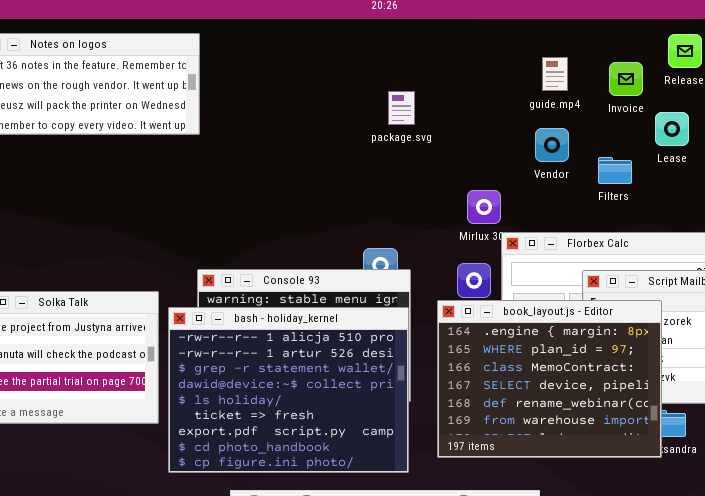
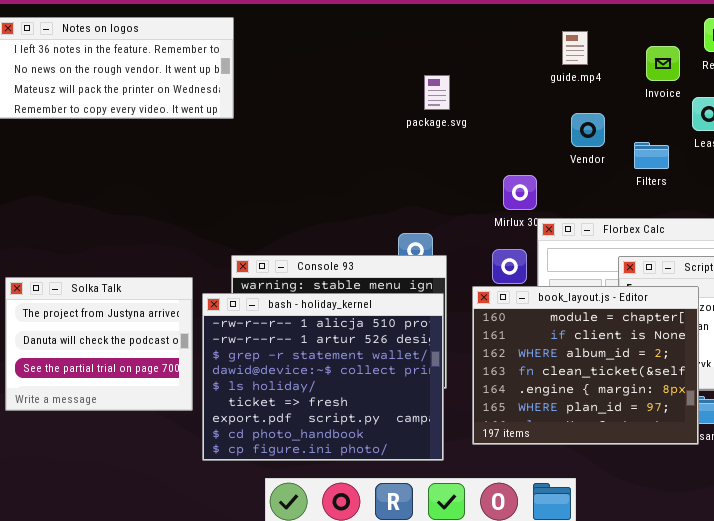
guide.mp4: [542,57,568,91] -> [562,31,588,65], moved
book_layout.js - Editor: [437,300,662,458] -> [472,286,699,445], scrolled up 4 rows

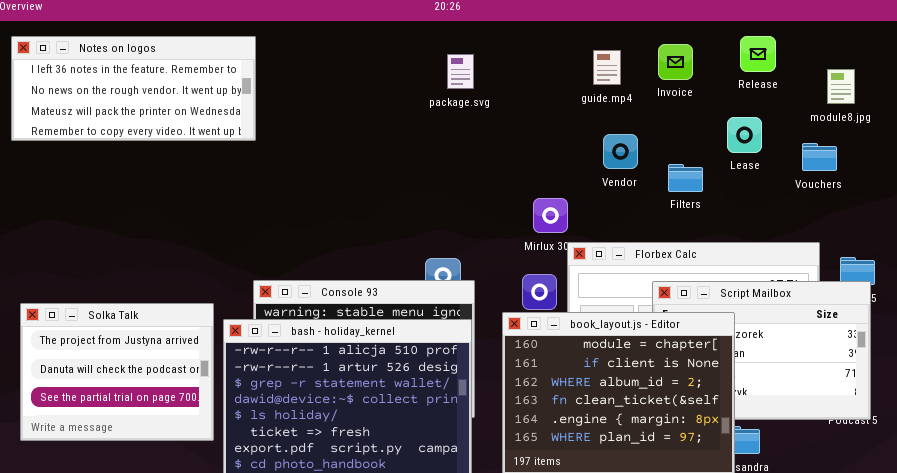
Invoice: [646,46,680,81] -> [658,44,693,80], moved
package.svg: [424,75,450,110] -> [447,54,474,89], moved

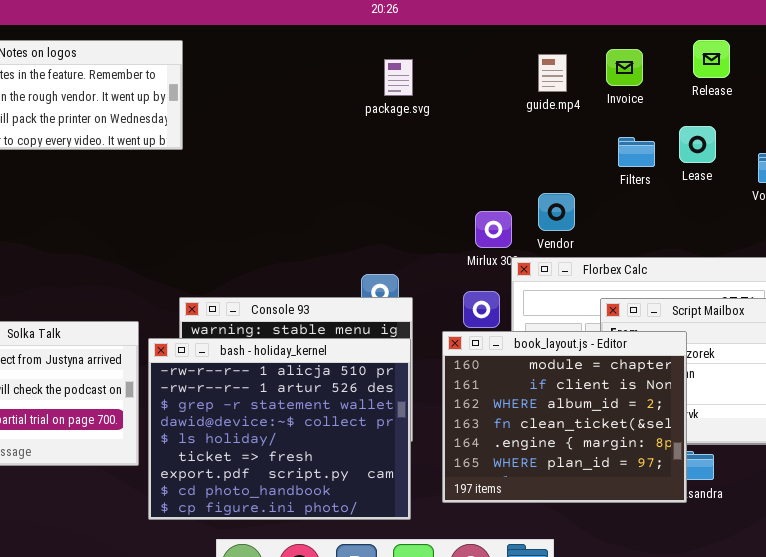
Vendor: [603,134,638,169] -> [538,193,575,231], moved
Filters: [668,164,703,192] -> [618,137,655,167], moved

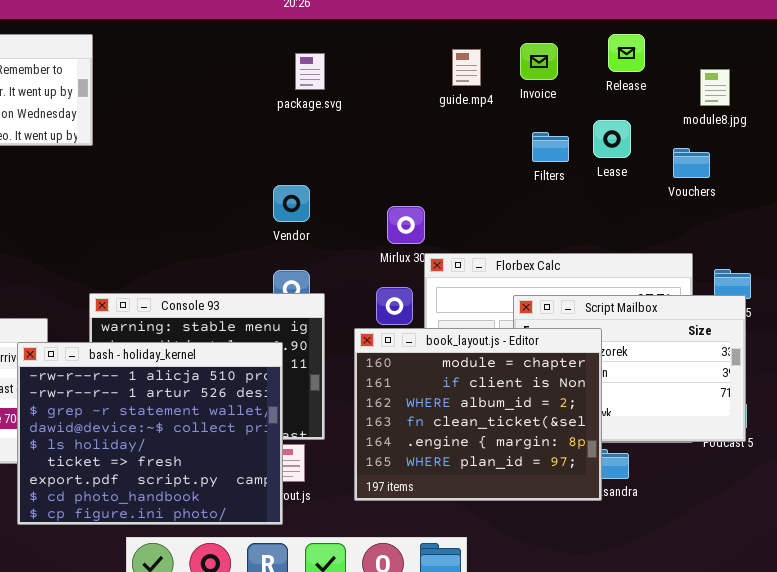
Vendor: [538,193,575,231] -> [273,185,310,222], moved
bash - holiday_kernel: [148,338,411,520] -> [17,342,283,525], moved

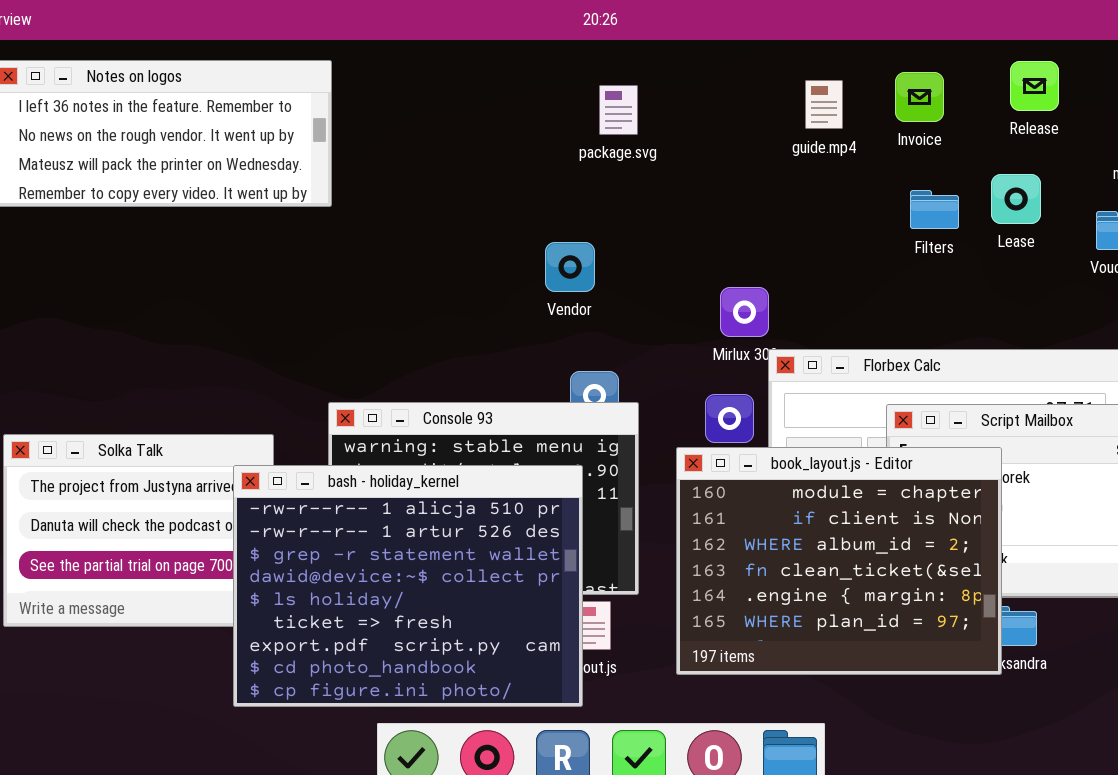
Vendor: [273,185,310,222] -> [545,242,595,292], moved

